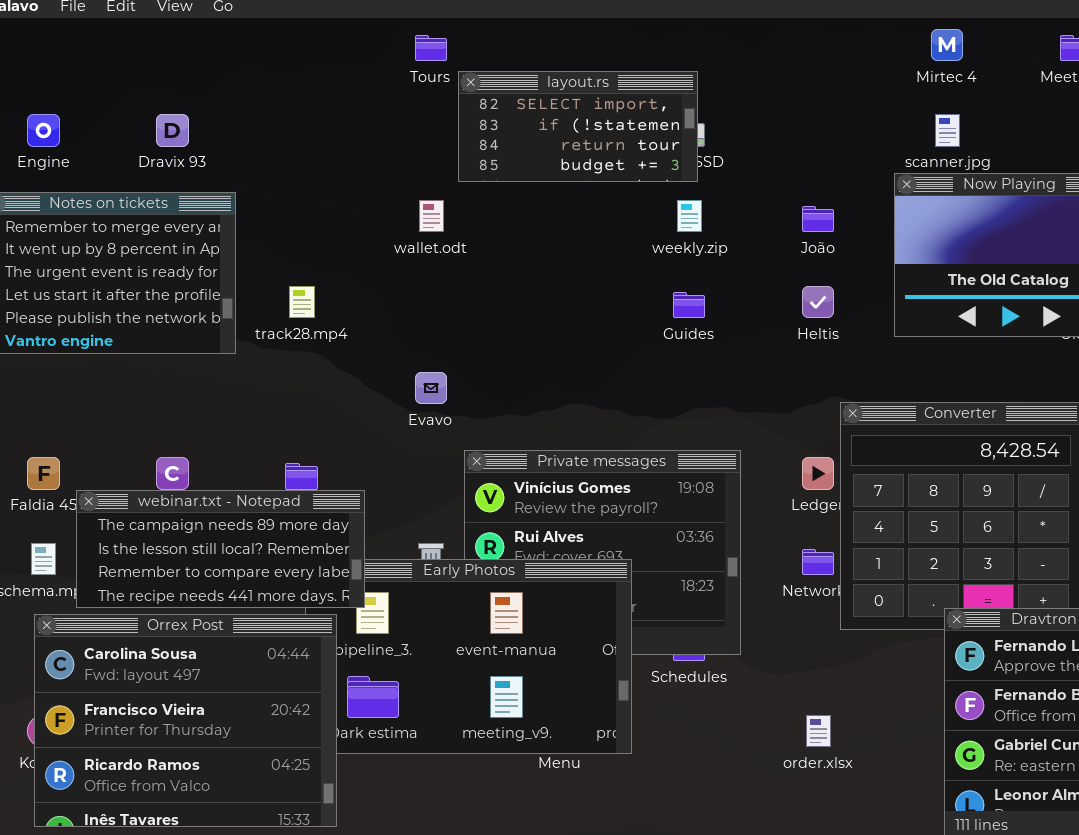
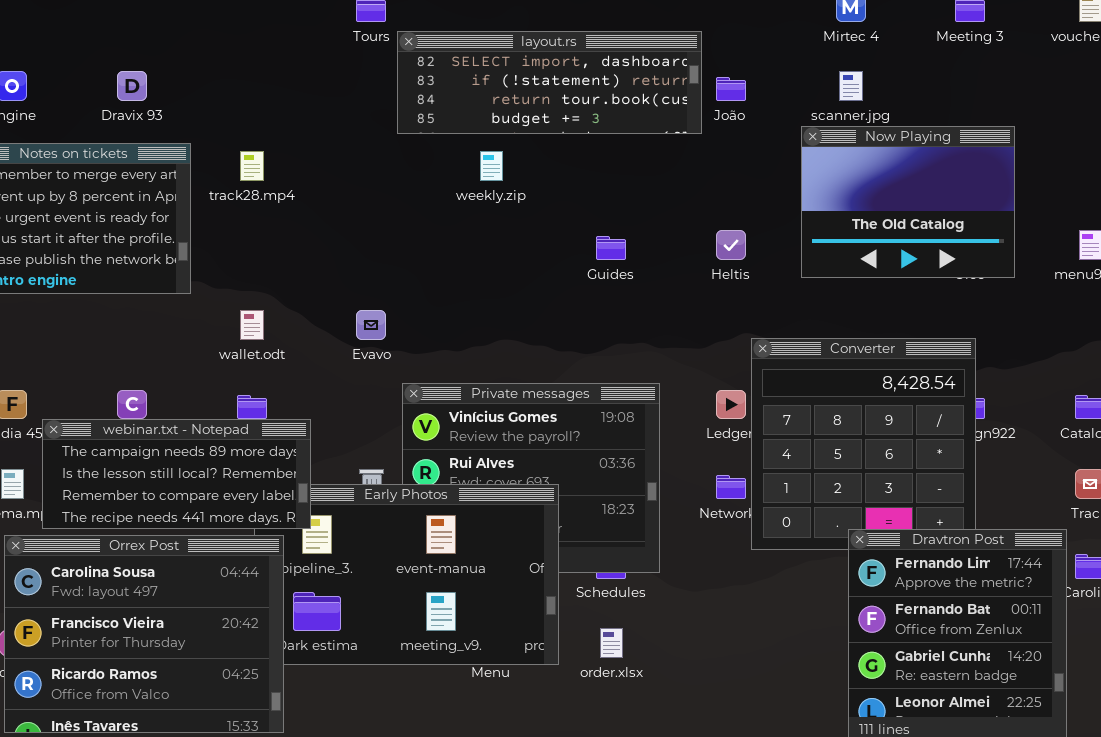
layout.rs: [458,71,698,182] -> [397,31,702,134], resized
wallet.odt: [419,200,444,232] -> [240,310,264,340], moved
weekly.zip: [677,200,702,232] -> [480,151,503,181], moved
João: [802,206,834,232] -> [716,77,746,101], moved
track28.mp4: [289,286,315,318] -> [240,151,264,181], moved
order.xlsx: [806,715,831,747] -> [600,628,623,658], moved

